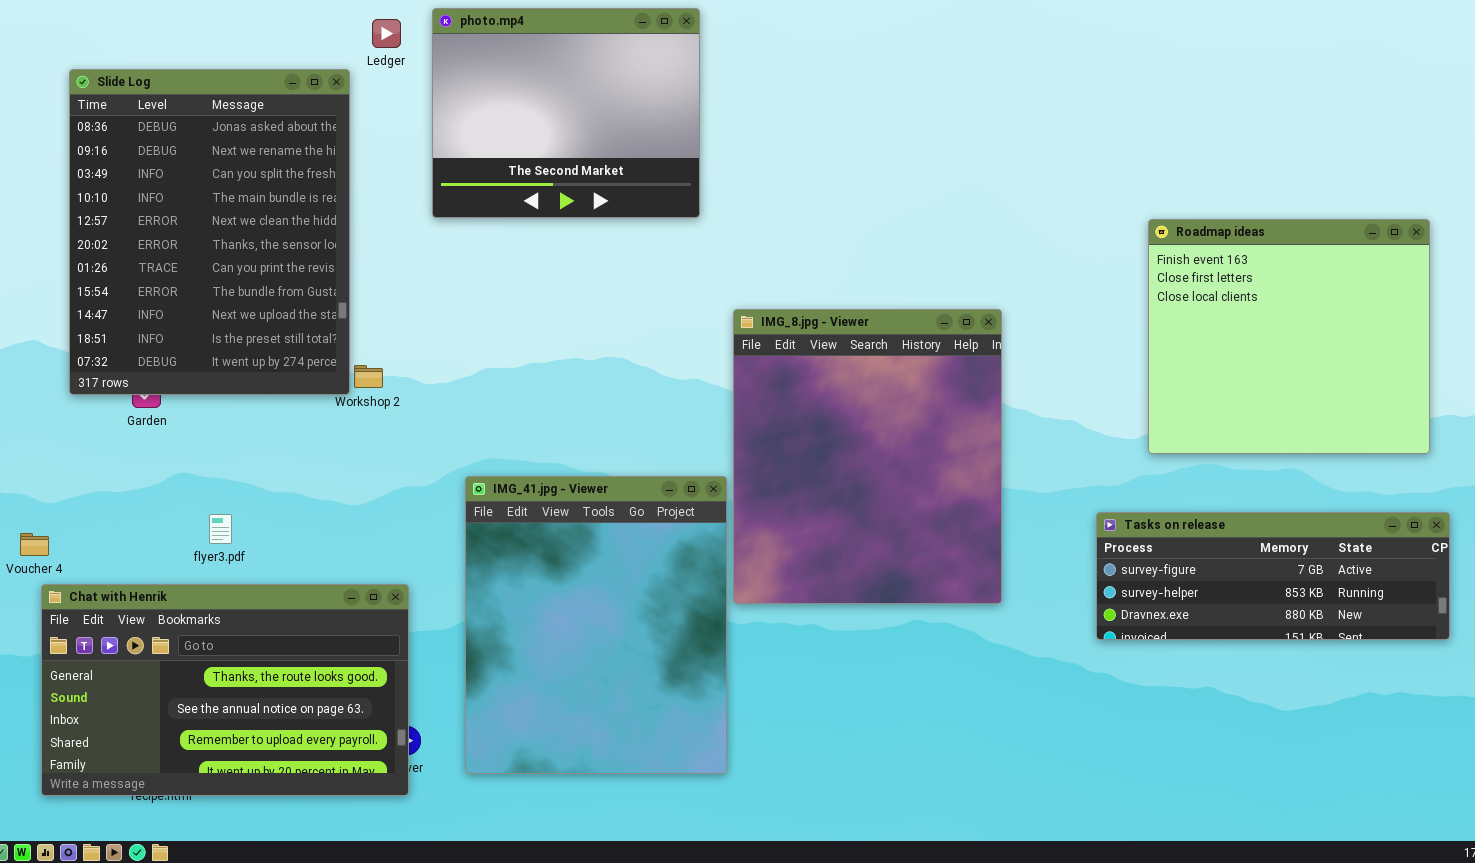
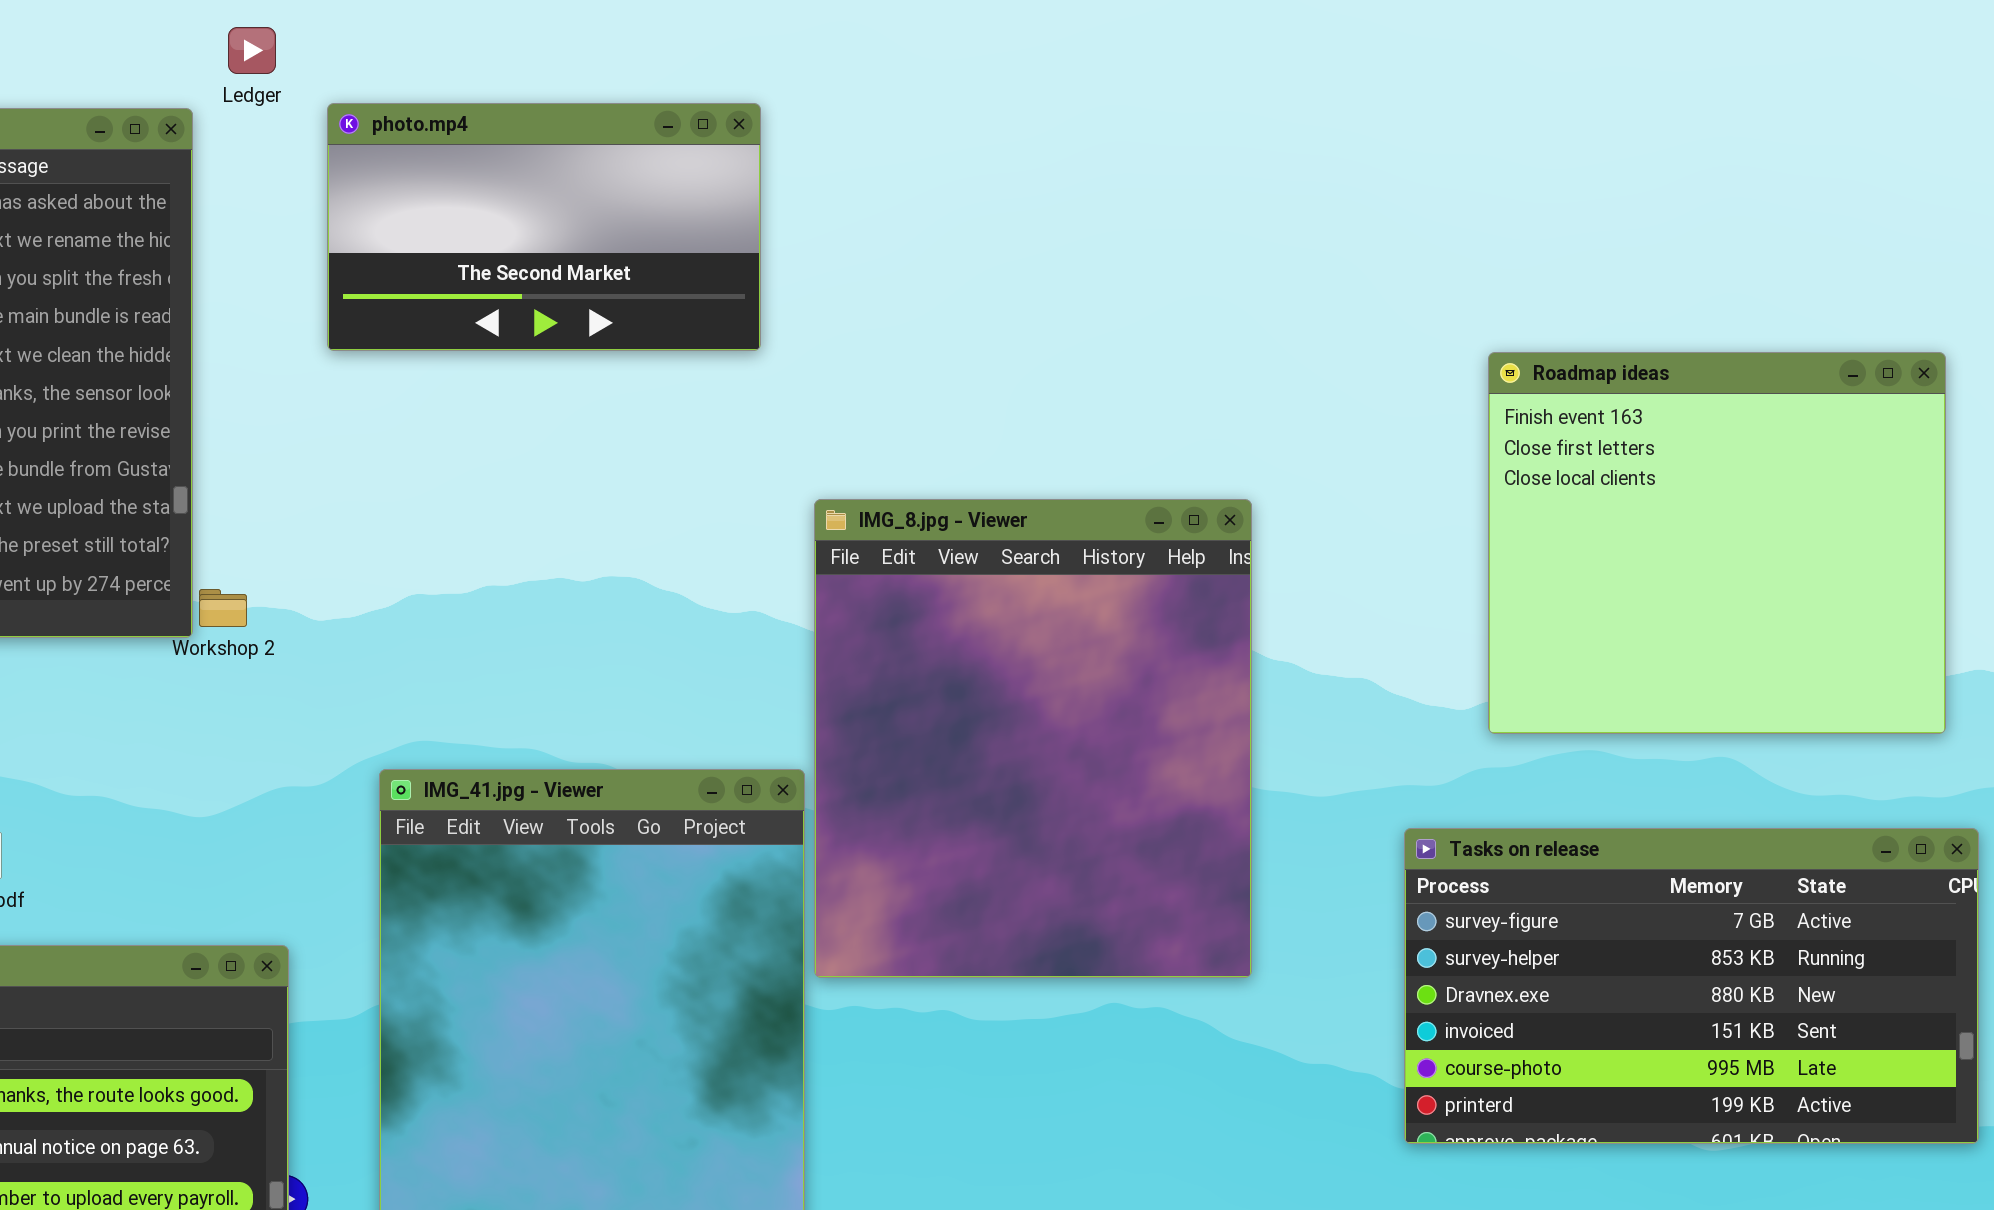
photo.mp4: [432,8,700,218] -> [327,103,761,351], resized
Tasks on release: [1096,512,1450,640] -> [1404,828,1979,1144], resized

